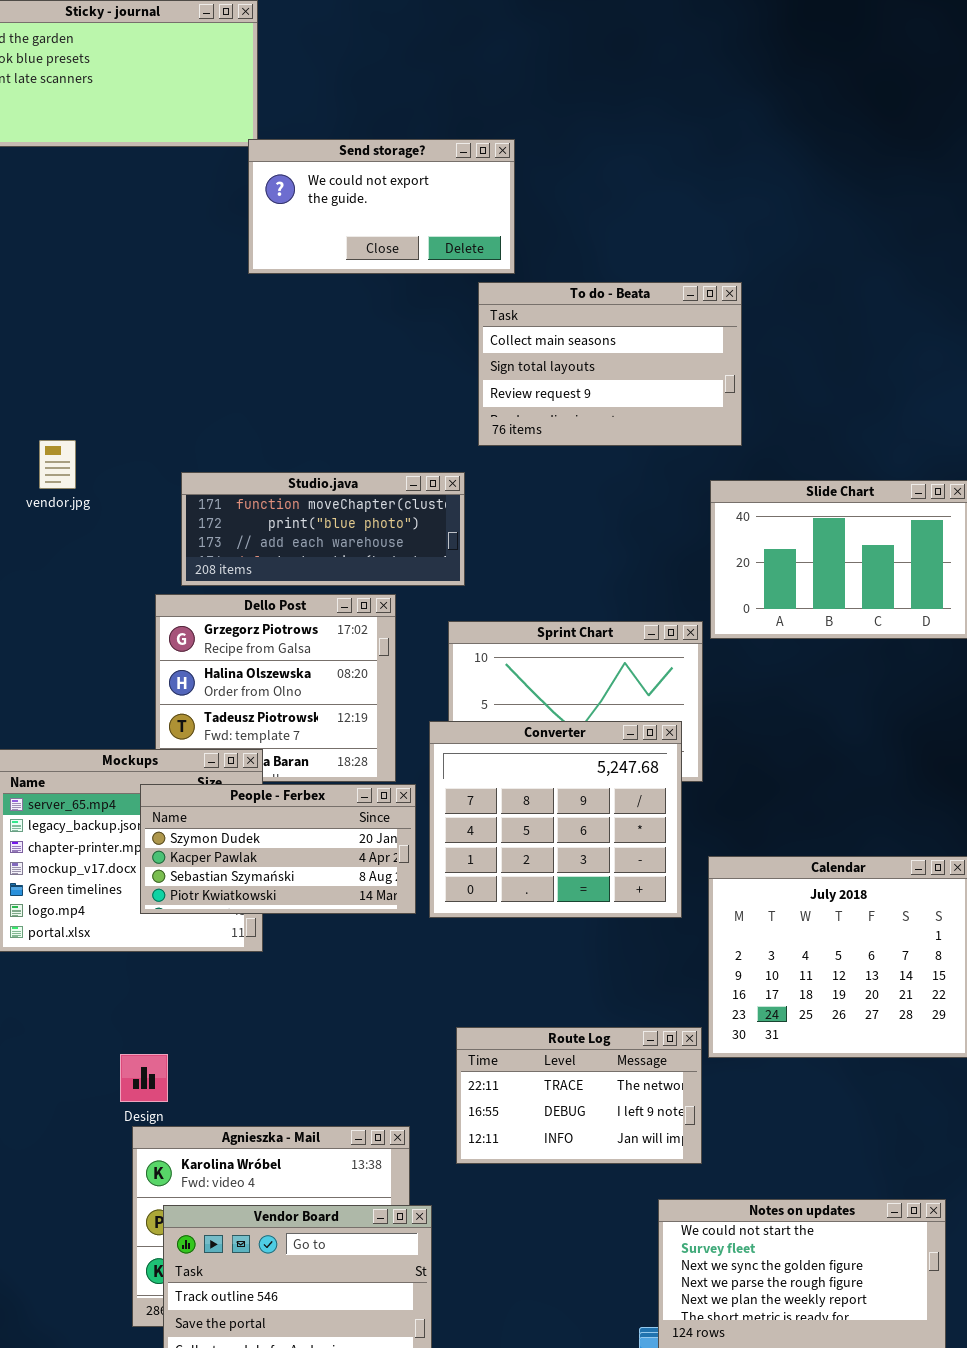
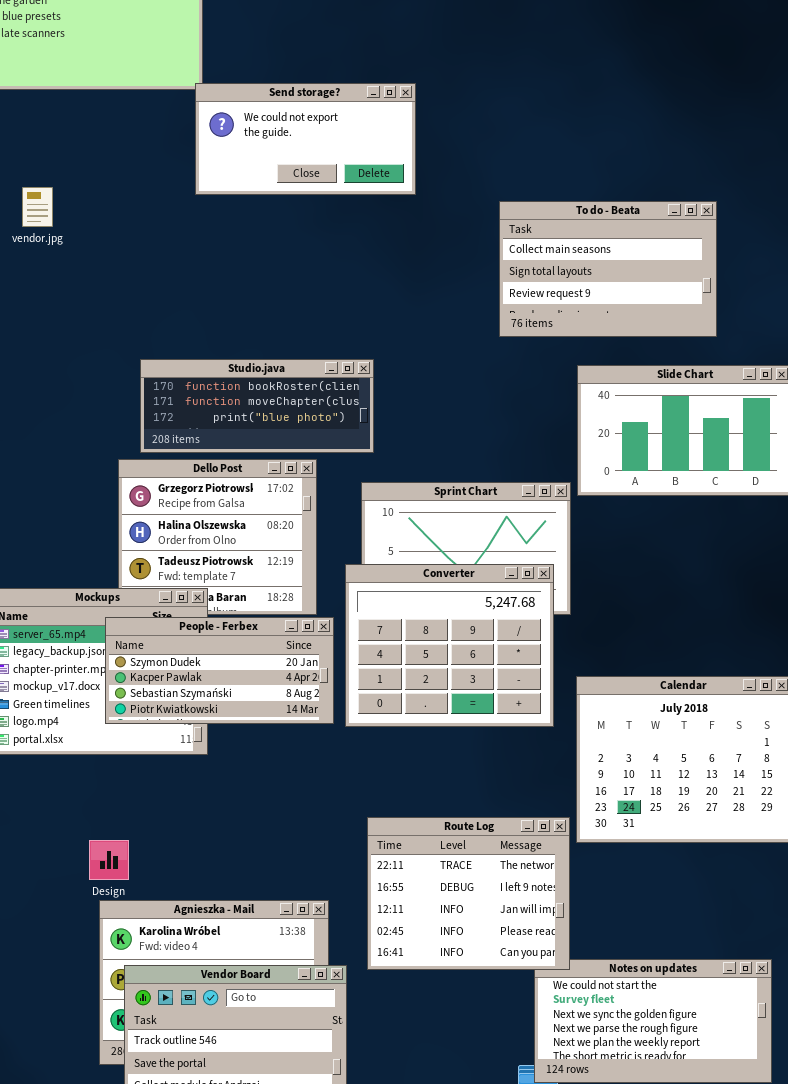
To do - Beata: [478,282,742,446] -> [499,201,717,337], moved
vendor.jpg: [39,440,76,489] -> [22,187,53,227], moved
Studio.java: [181,472,465,586] -> [140,359,374,453], scrolled up 1 row
Route Log: [456,1027,702,1164] -> [367,817,570,970], resized

